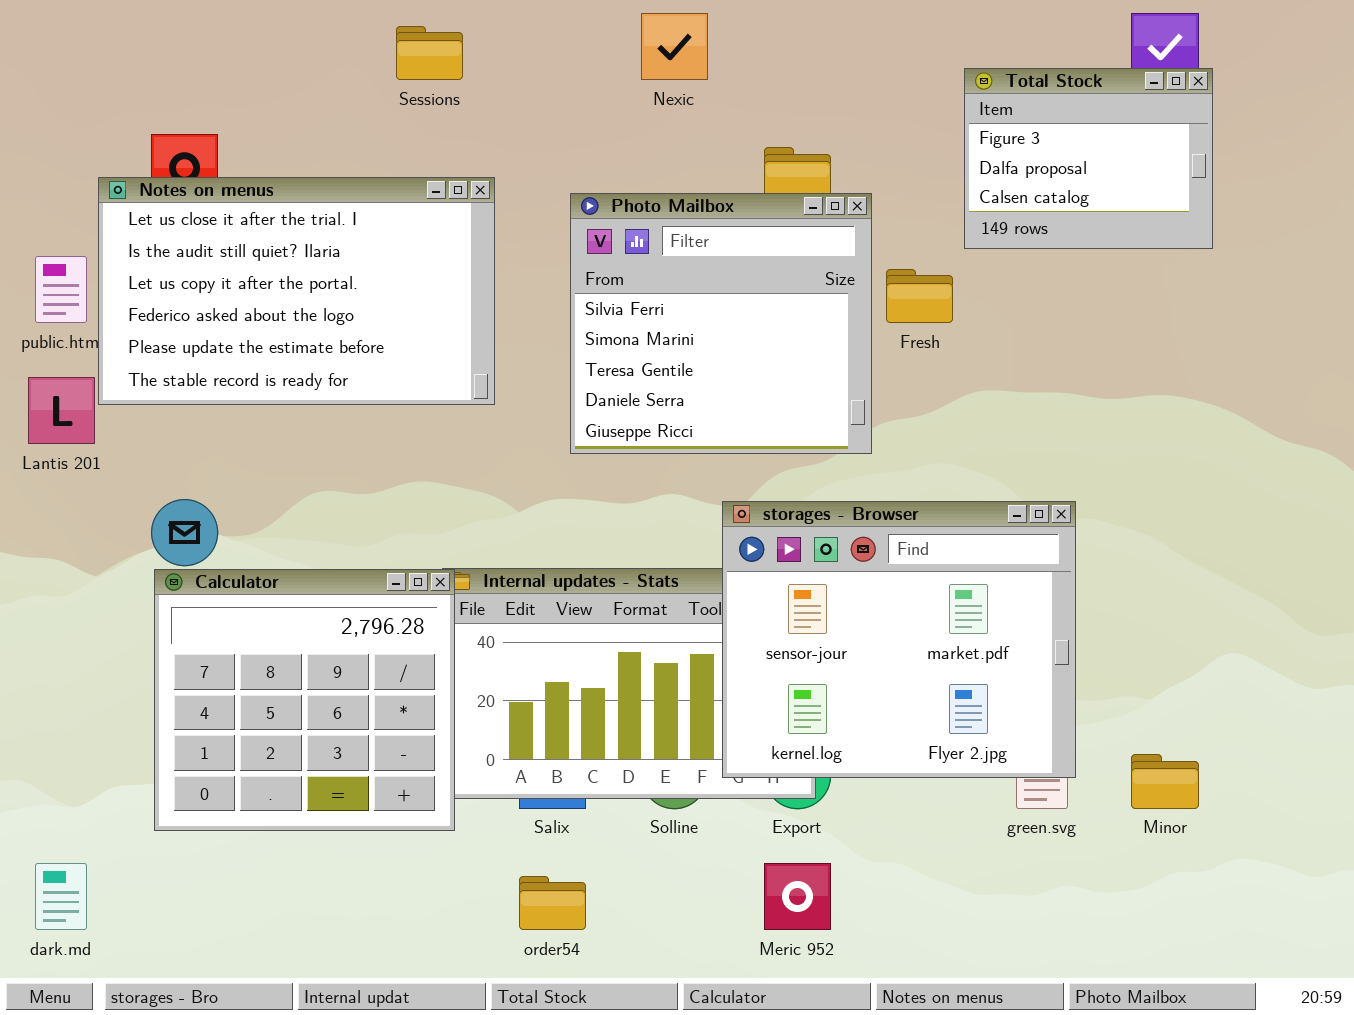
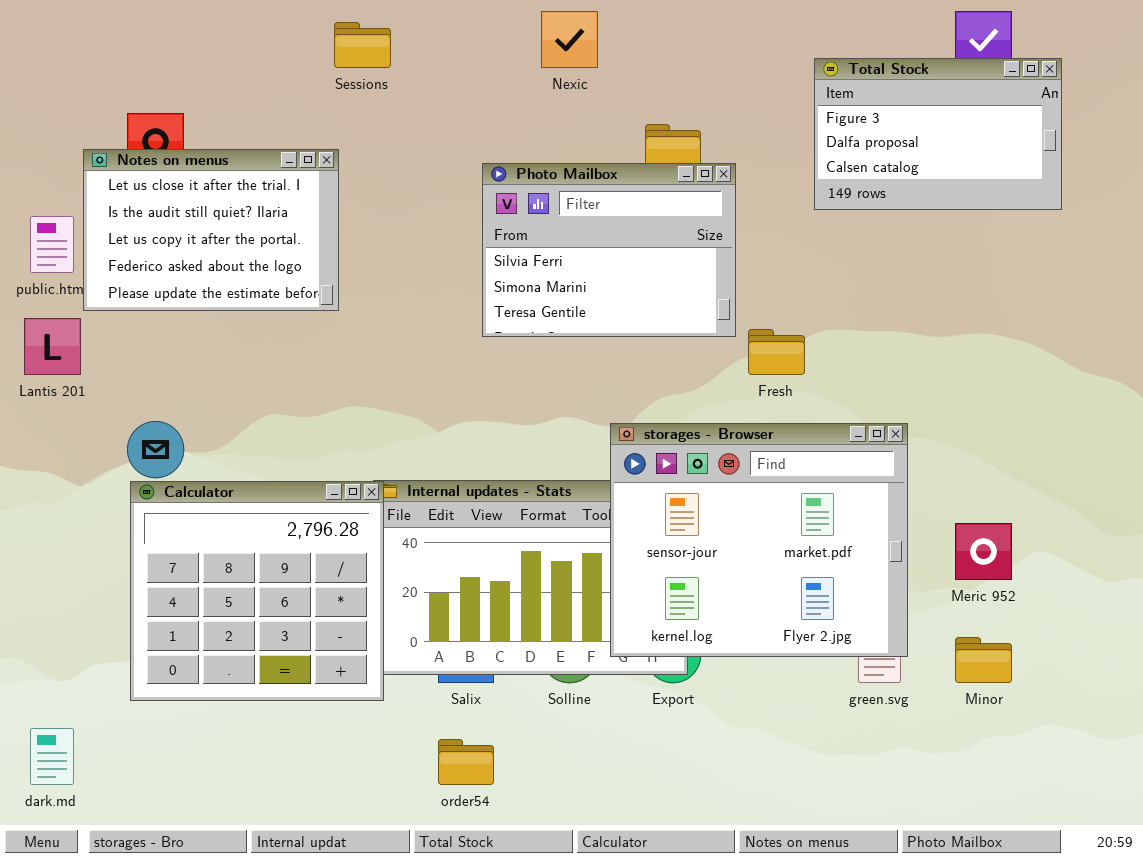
Total Stock: [964,68,1213,249] -> [814,58,1062,210], resized
Notes on menus: [98,177,495,405] -> [83,149,339,311], resized
Photo Mailbox: [570,193,872,454] -> [482,163,736,337], resized
Fresh: [886,269,953,323] -> [748,329,805,375], moved
Meric 952: [764,863,831,930] -> [955,523,1012,580], moved

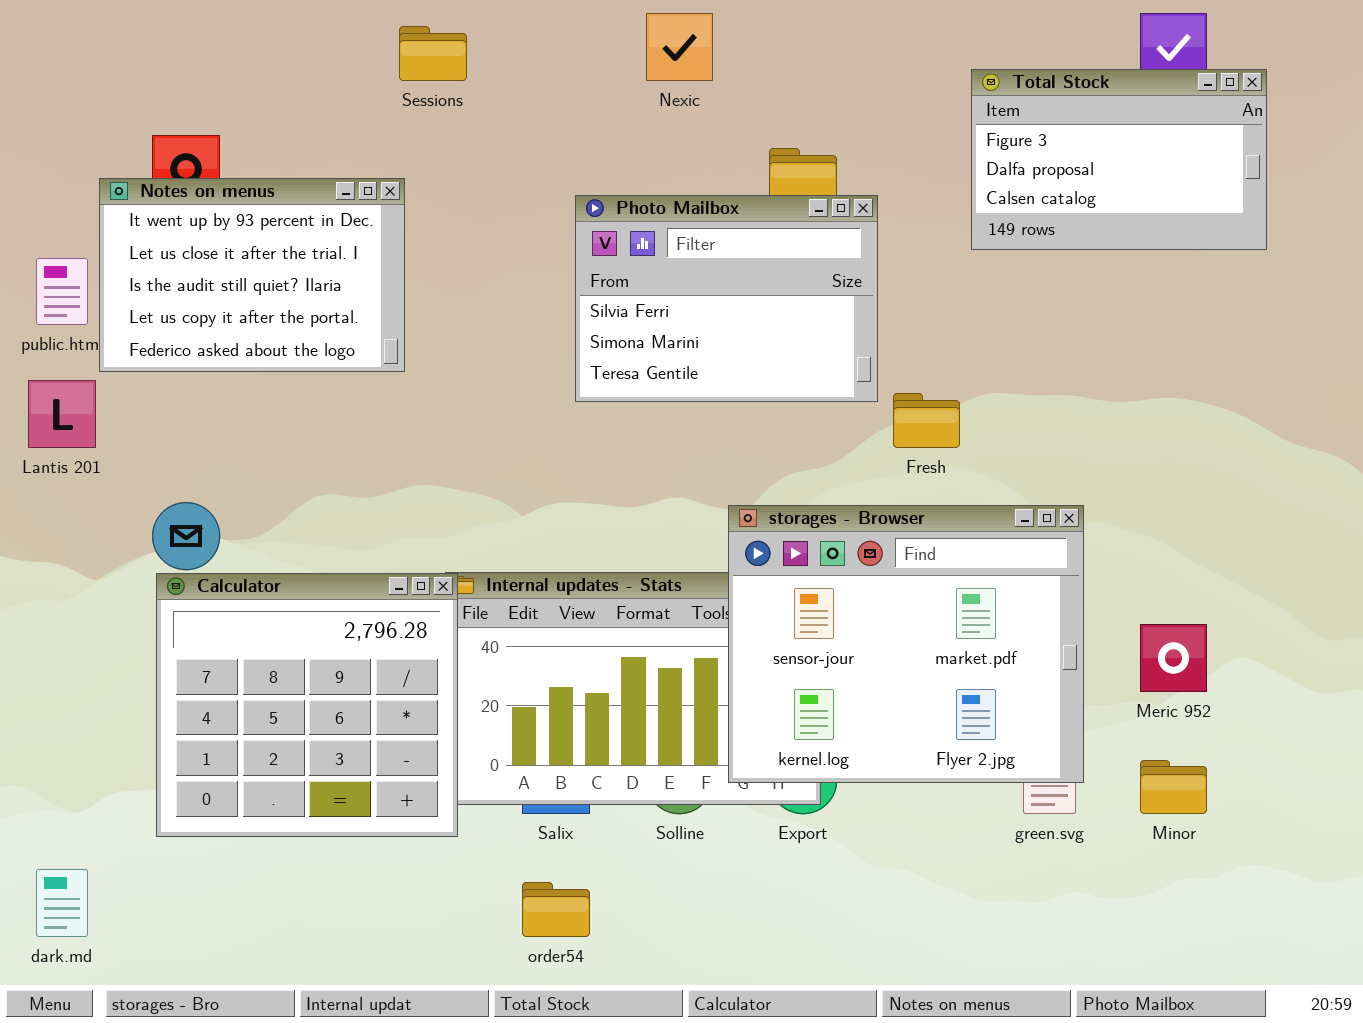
Notes on menus: [83,149,339,311] -> [99,178,405,372], scrolled up 1 row

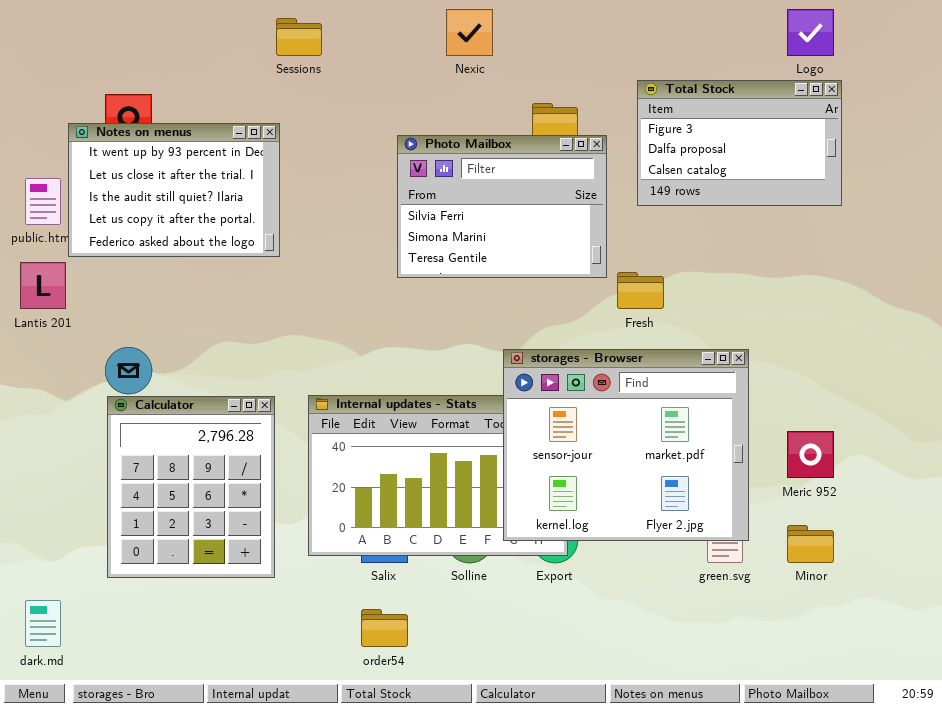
Total Stock: [971,69,1267,250] -> [637,80,842,206], moved
Calculator: [156,573,458,837] -> [107,396,275,578], resized

